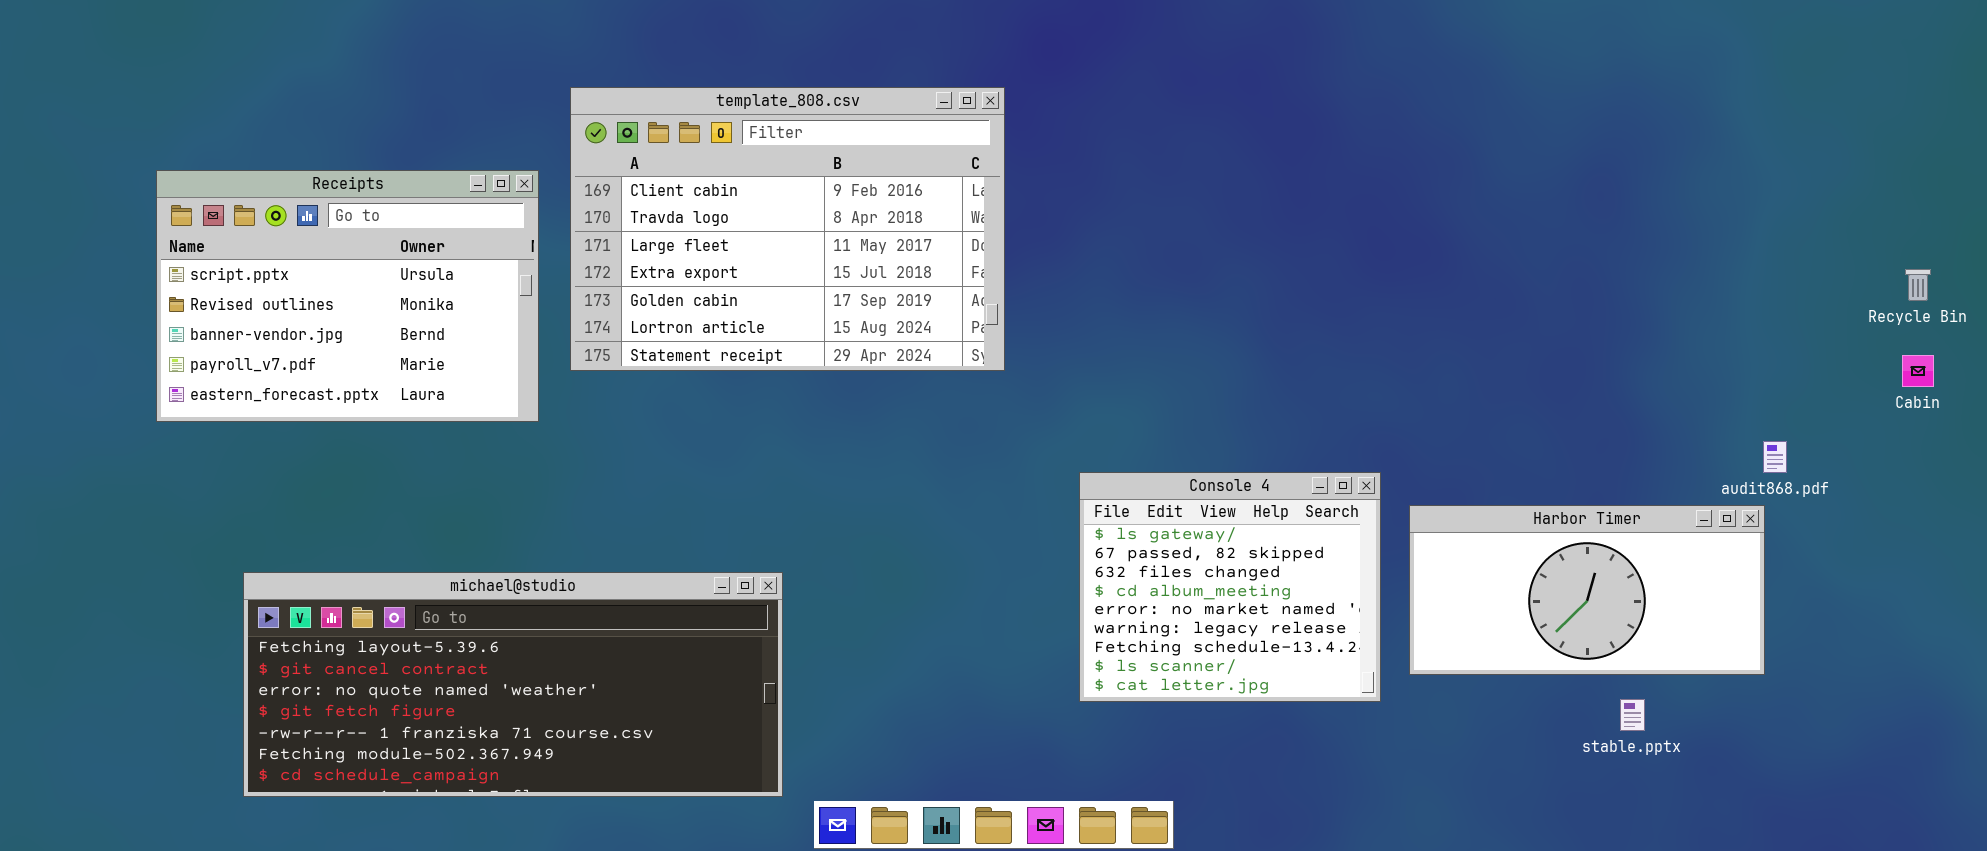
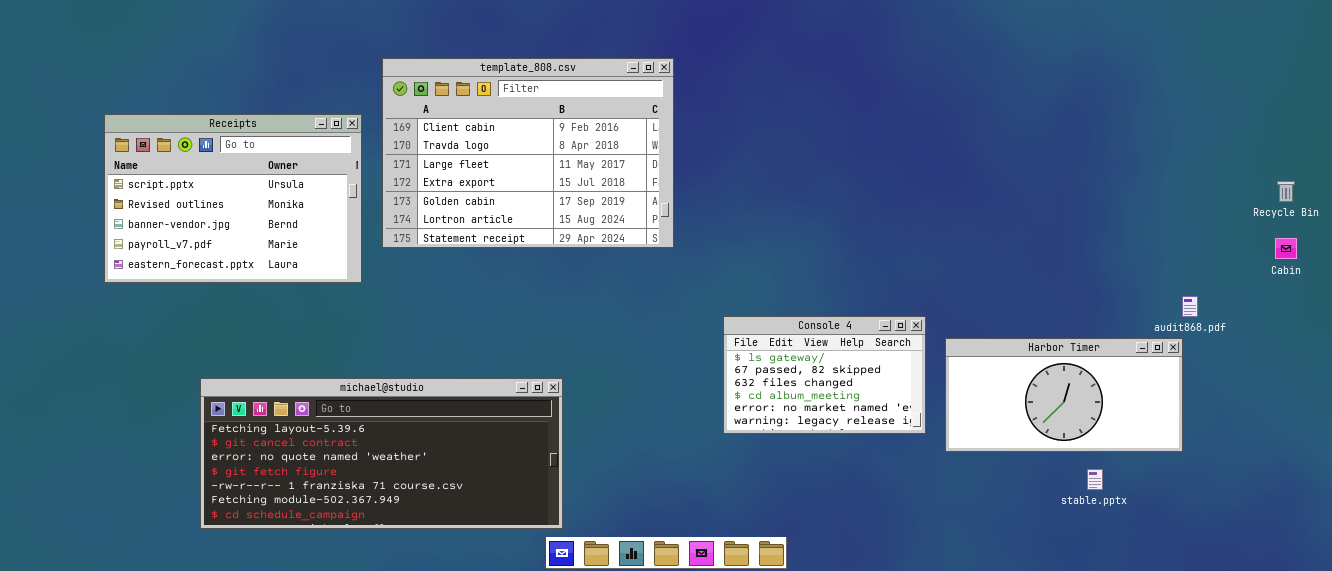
Console 4: [1079,472,1381,702] -> [723,316,926,434], resized
michael@studio: [243,572,783,797] -> [200,378,563,529], moved

